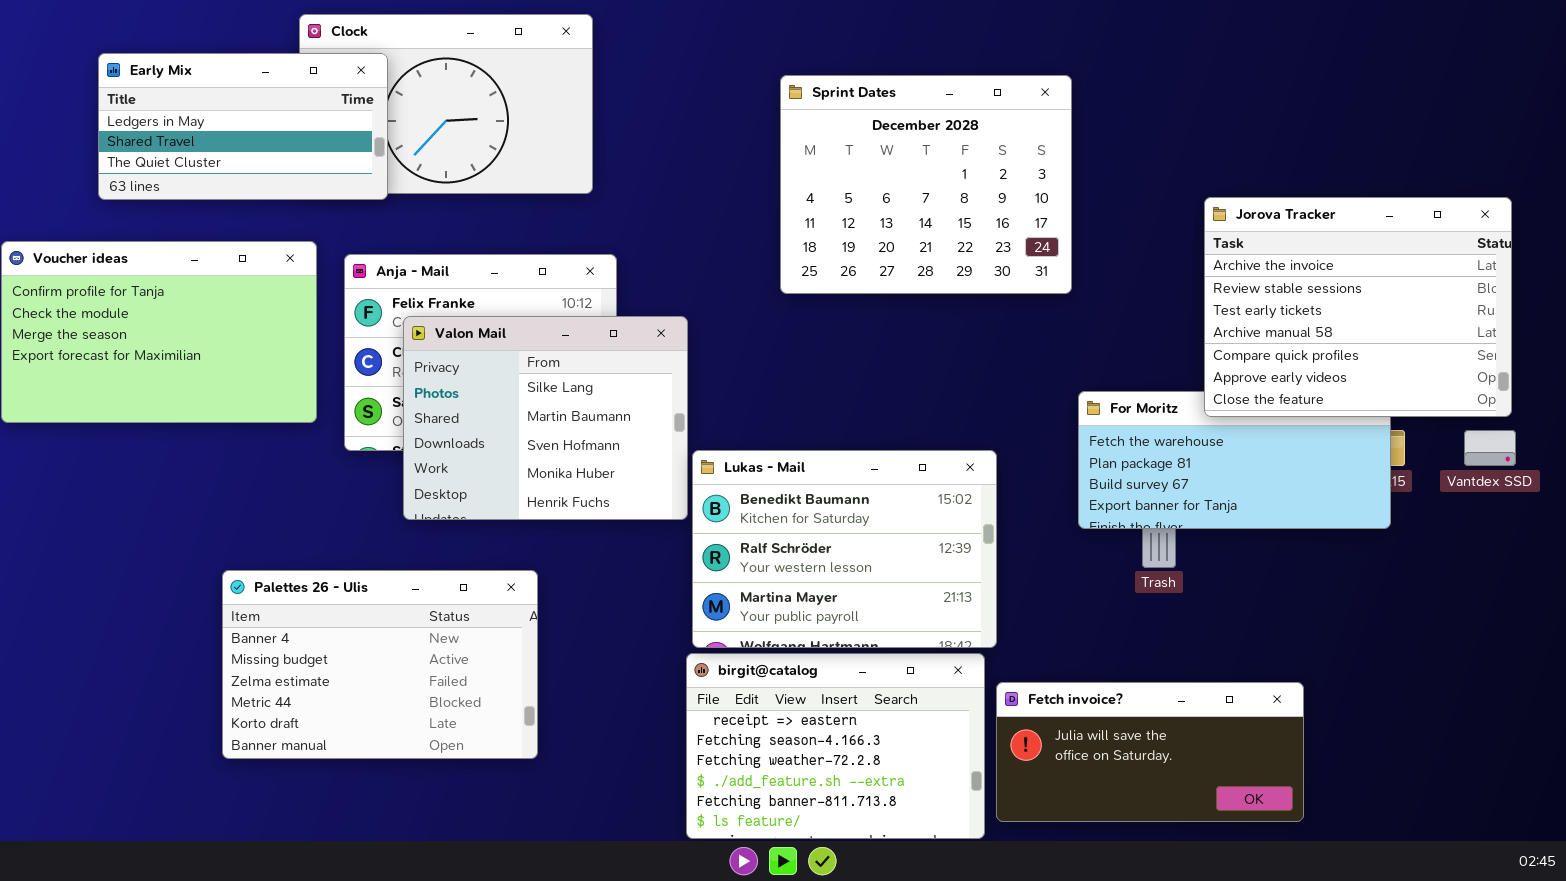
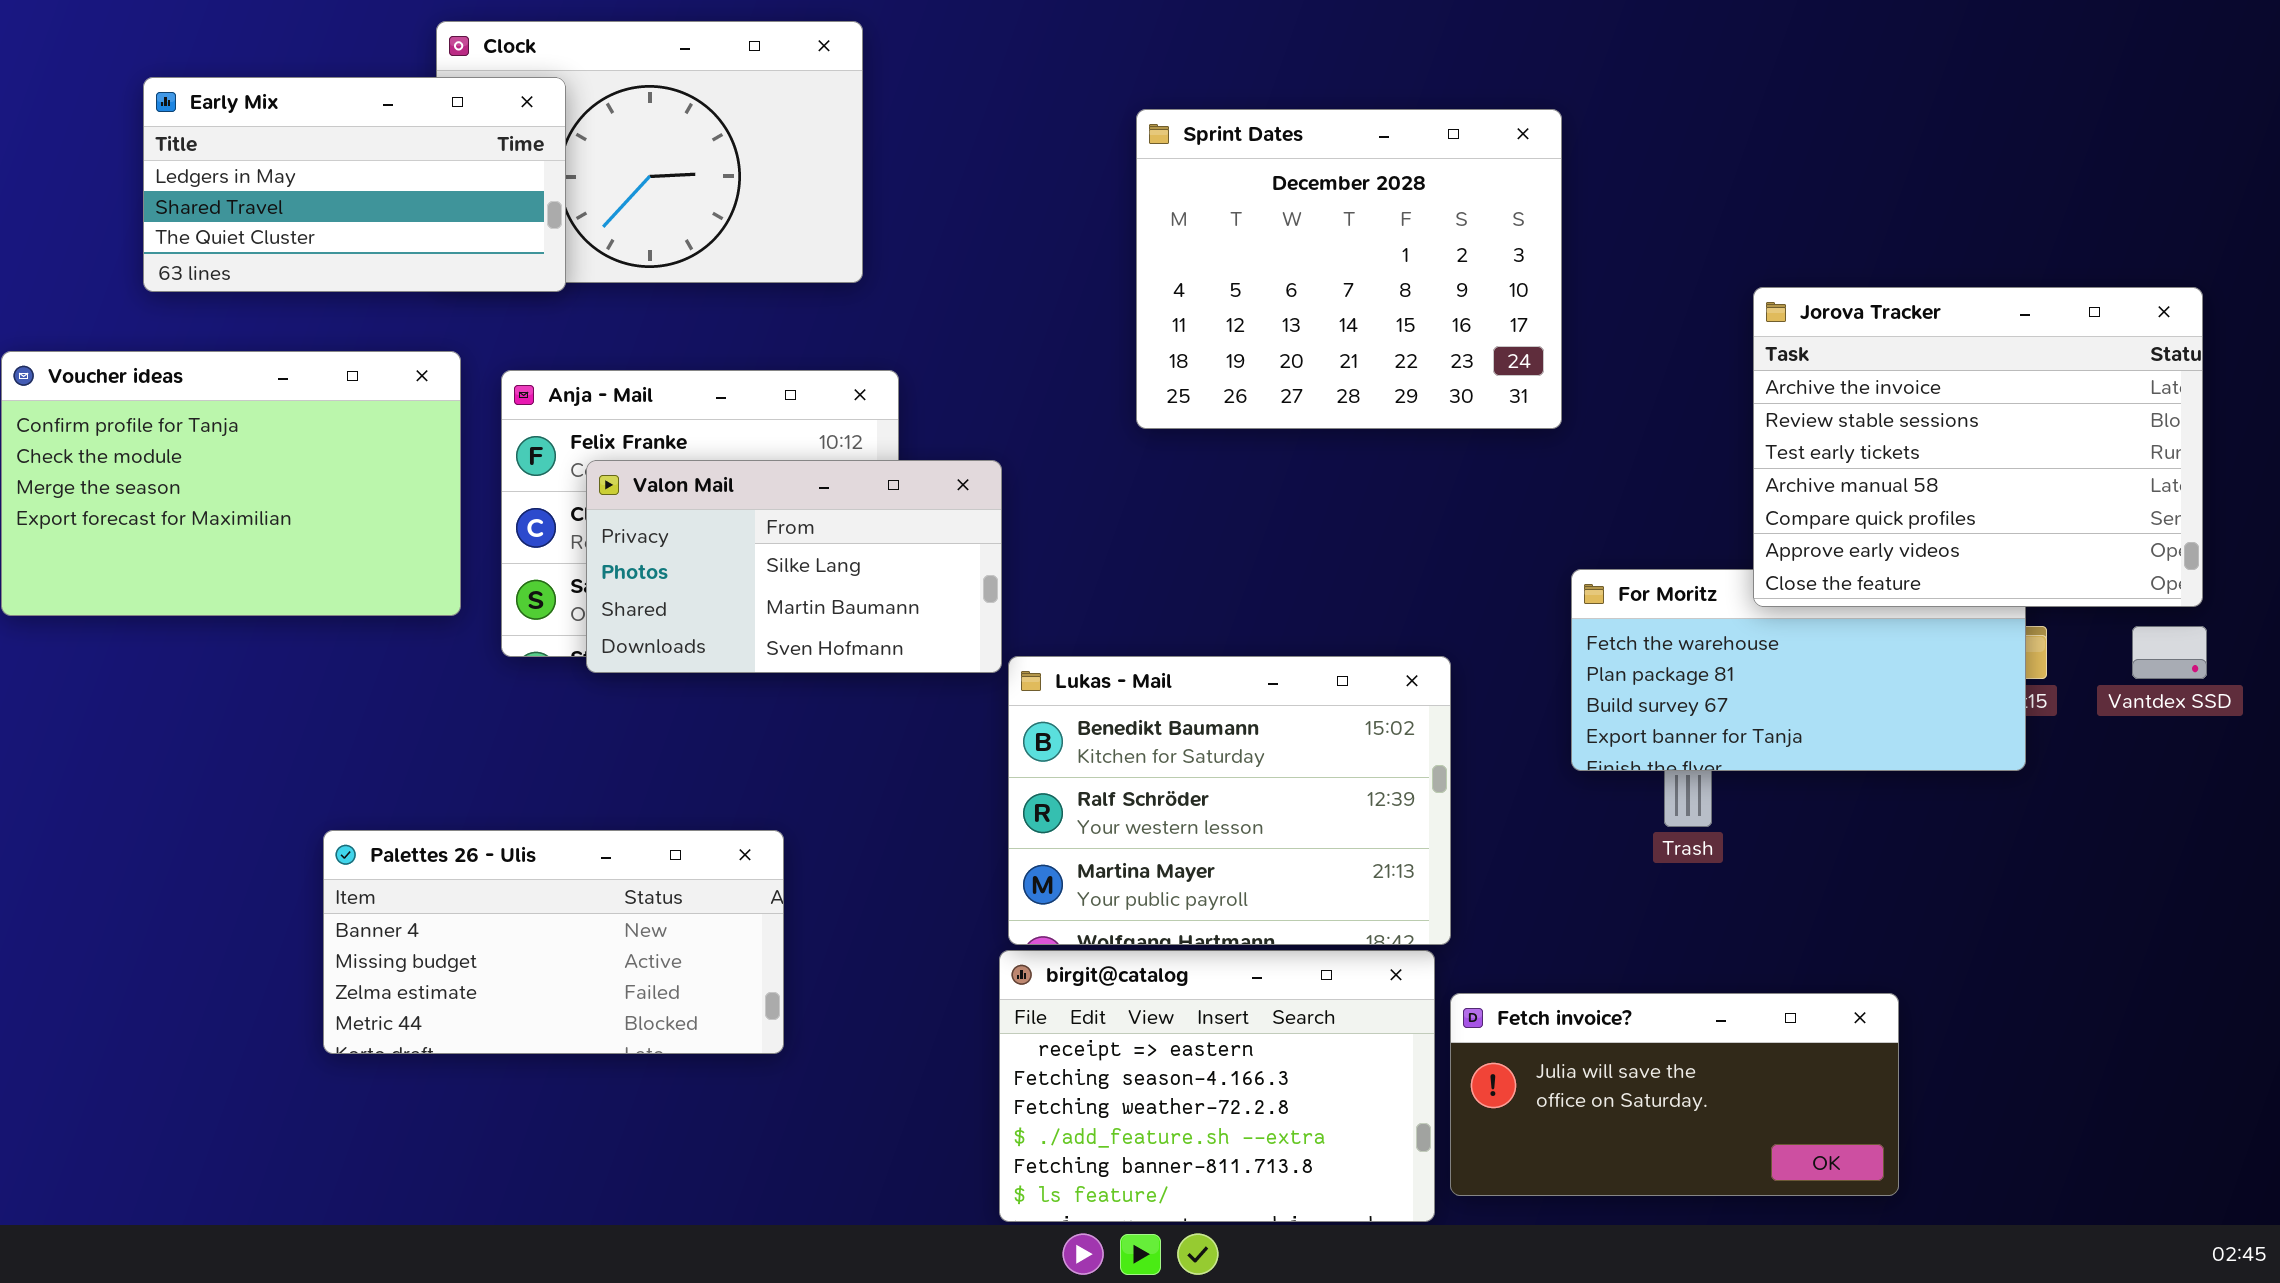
Valon Mail: [403,316,688,520] -> [586,460,1002,673], resized
Palettes 26 - Ulis: [222,570,538,759] -> [323,830,784,1054], resized

